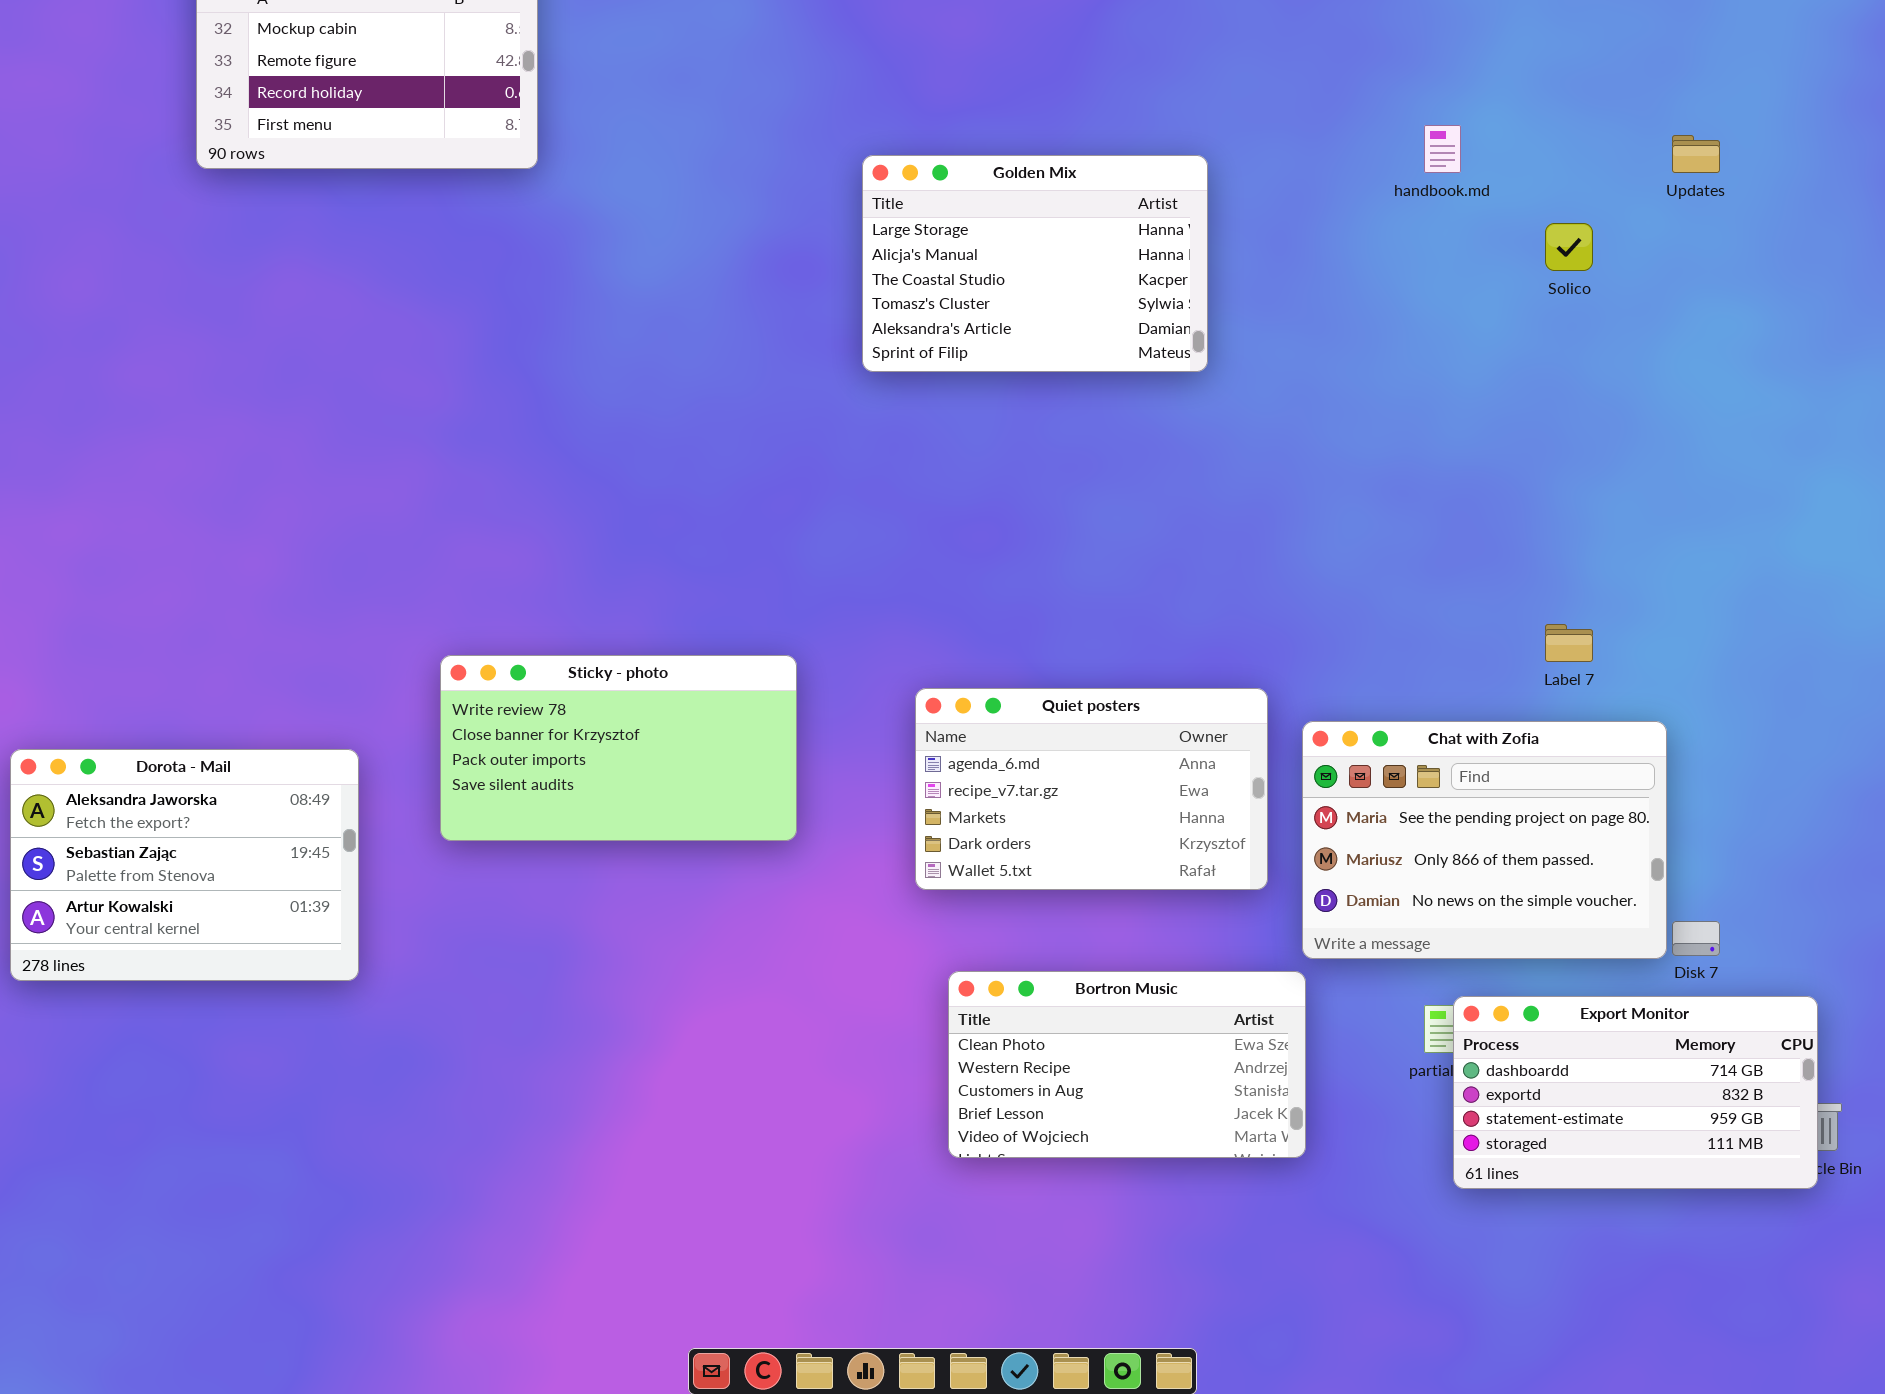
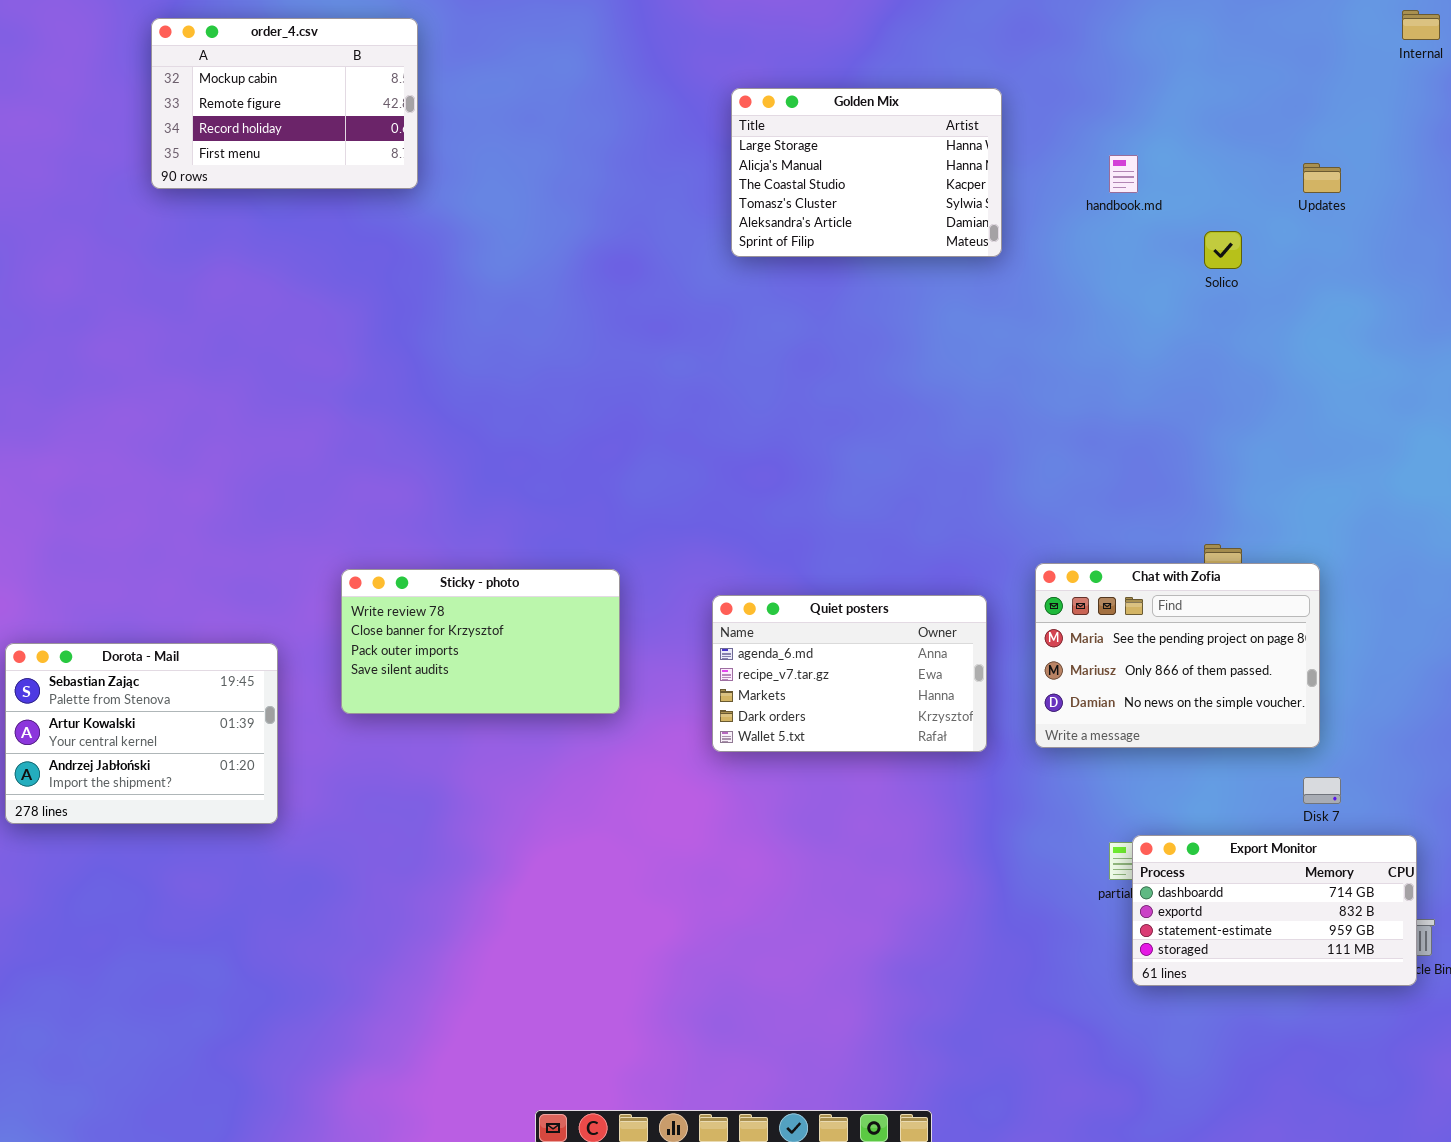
Golden Mix: [862,155,1208,372] -> [731,88,1002,257], moved
Chat with Zofia: [1302,721,1667,959] -> [1035,563,1320,748], moved
Dorota - Mail: [10,749,359,981] -> [5,643,278,824], scrolled down 1 row
Bortron Music: [948,971,1306,1158] -> none, closed

